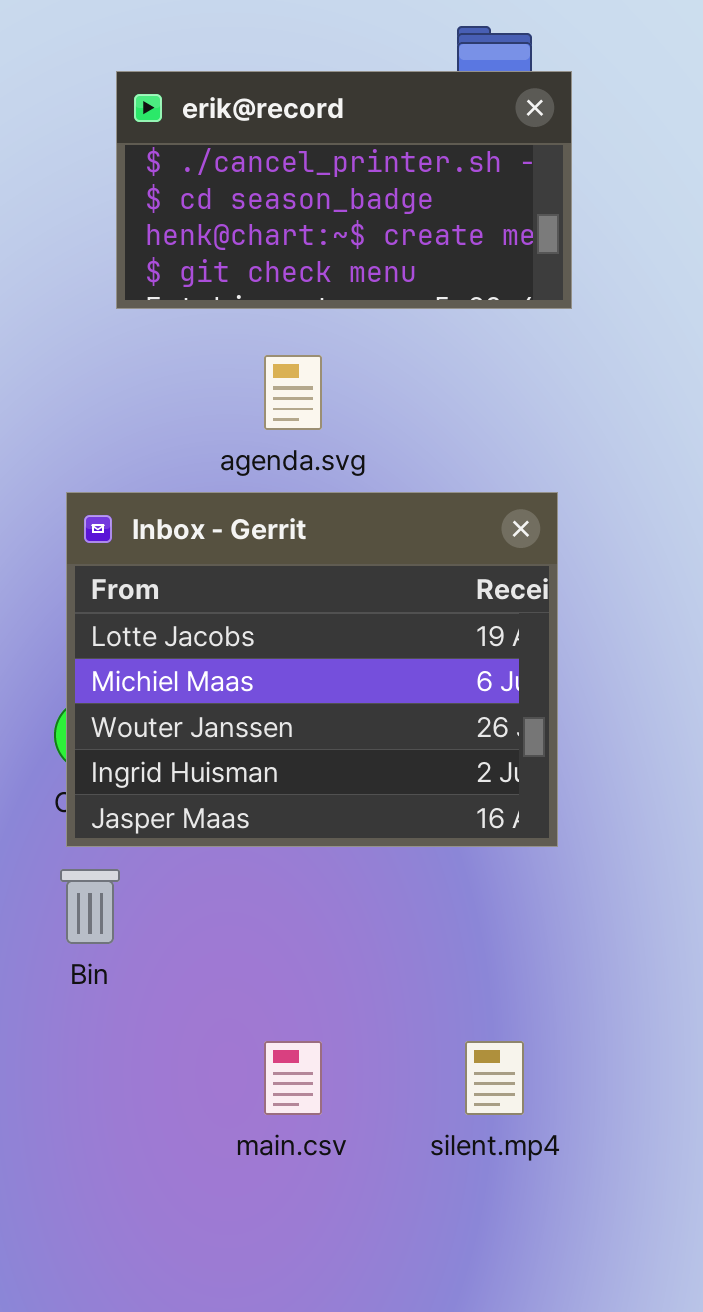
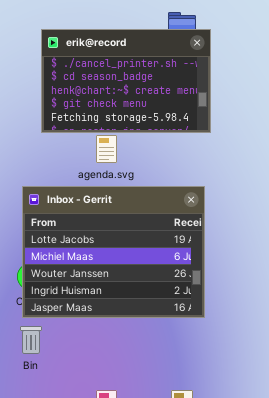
erik@record: [116,71,572,309] -> [41,29,211,133], resized

